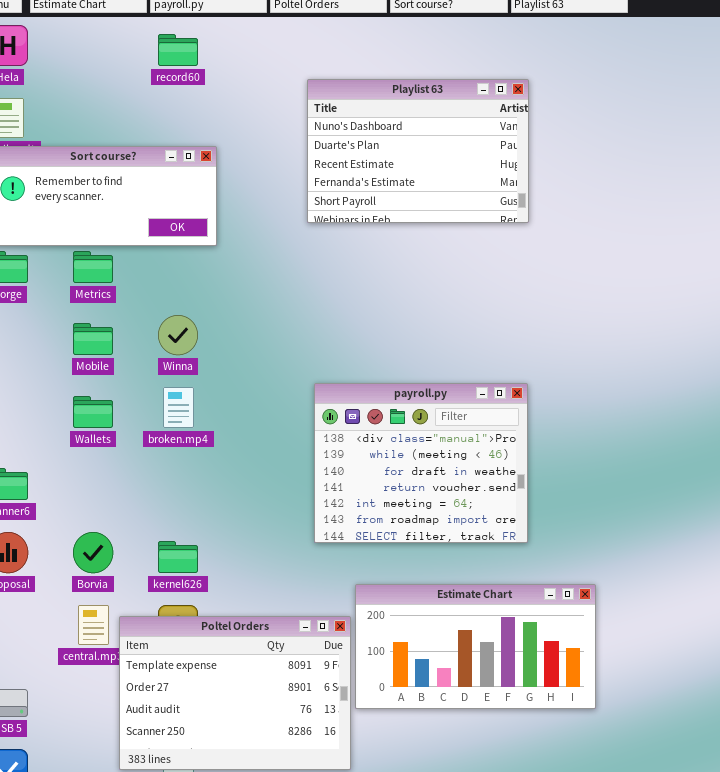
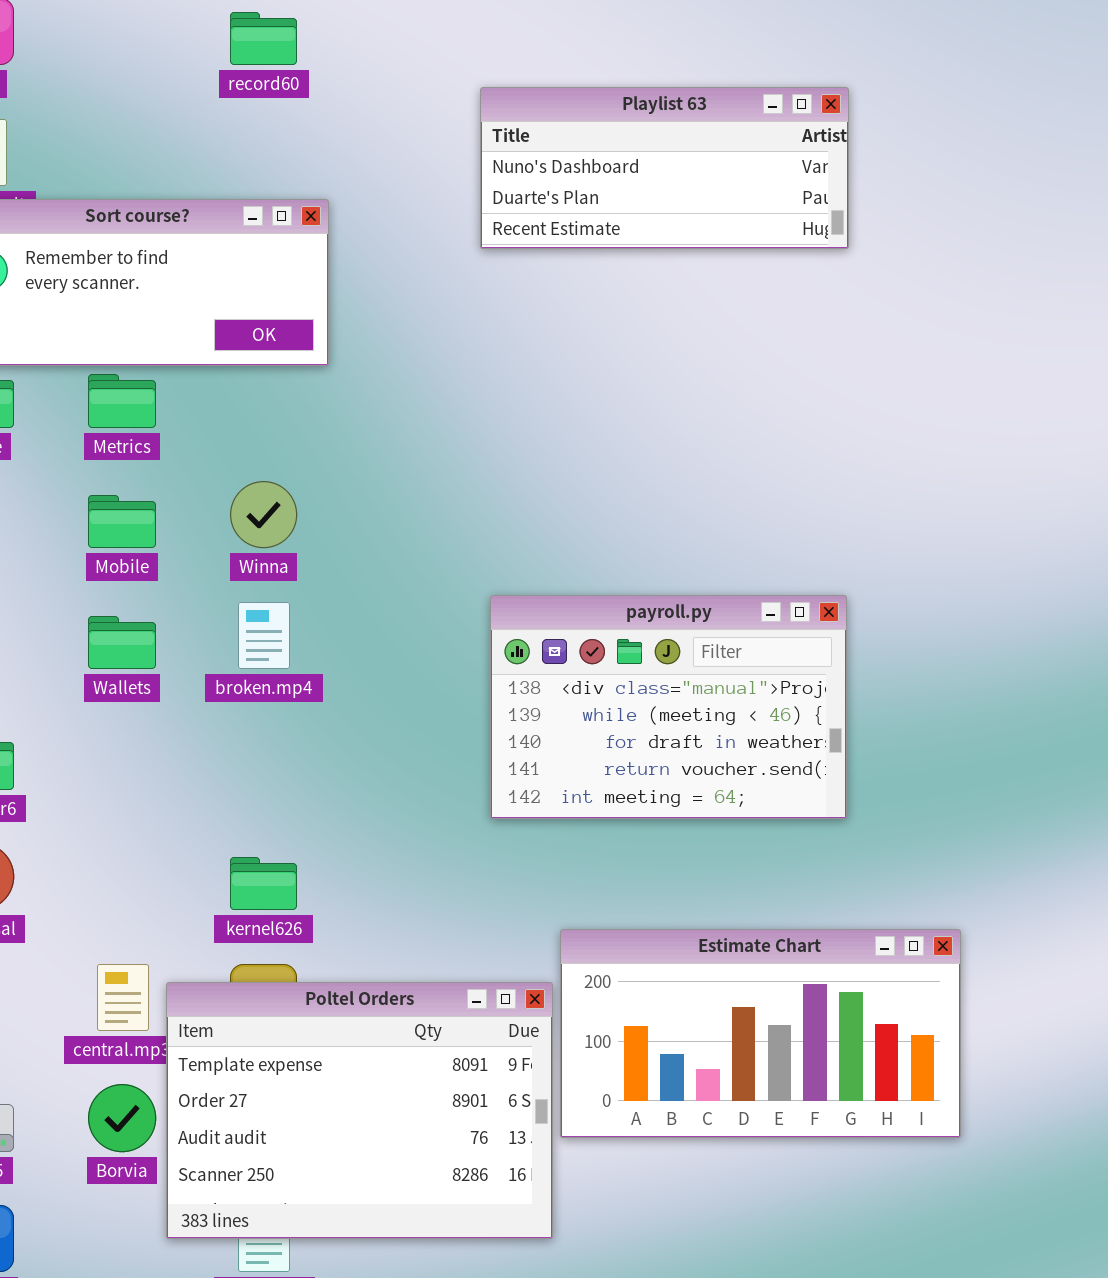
Playlist 63: [307,79,529,223] -> [480,87,849,249], resized
payroll.py: [314,383,528,543] -> [490,595,847,819], resized
Borvia: [73,532,113,573] -> [88,1084,156,1152], moved

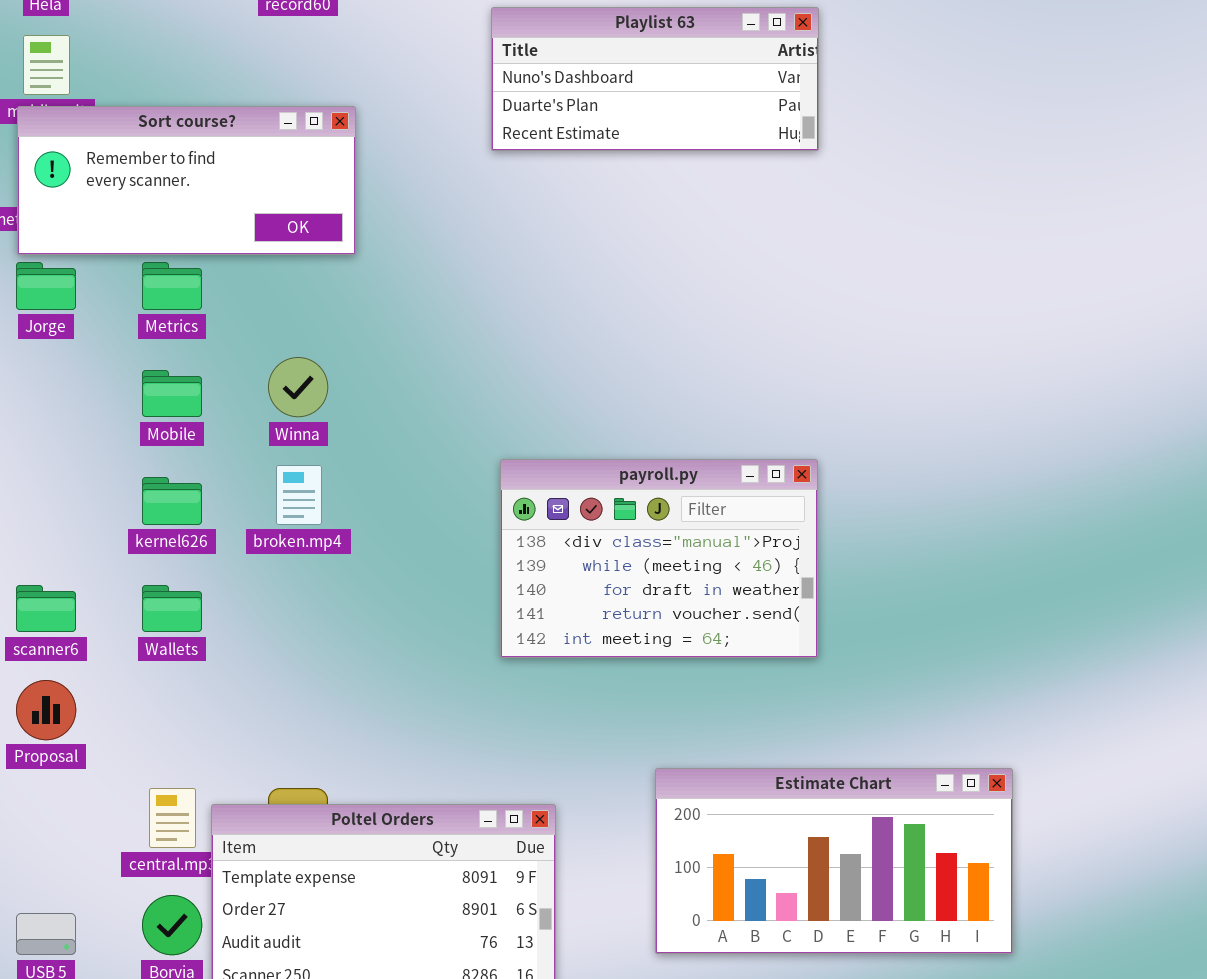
Wallets: [88,616,156,669] -> [142,585,202,632], moved
kernel626: [230,857,297,910] -> [142,477,202,525], moved
Estimate Chart: [560,929,961,1138] -> [655,768,1013,954], moved

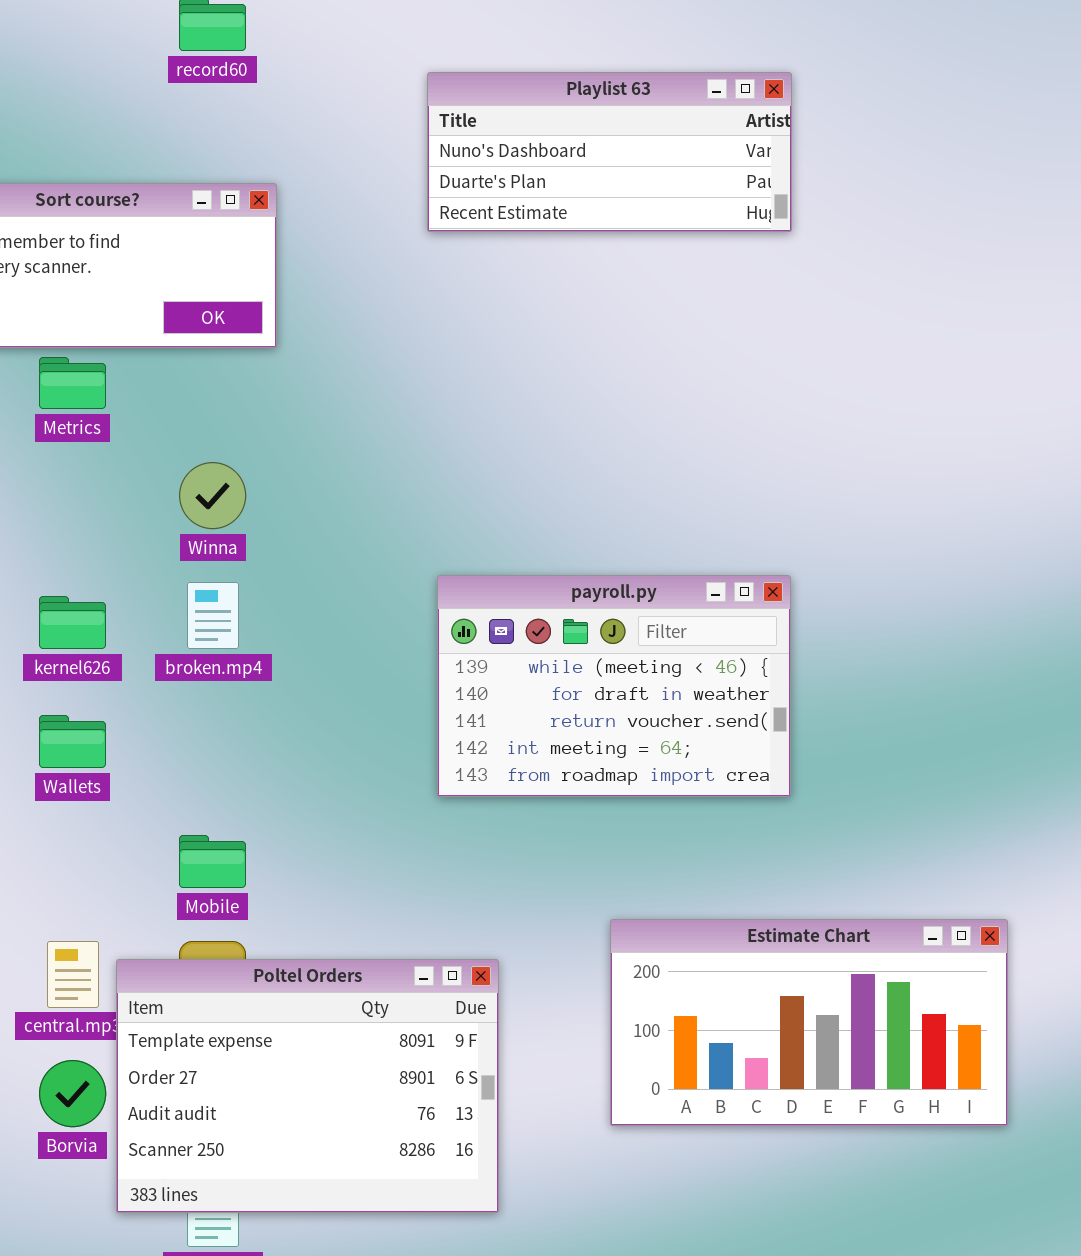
Mobile: [142,370,202,417] -> [179,835,246,888], moved
payroll.py: [500,459,818,658] -> [437,575,791,797], scrolled down 1 row

